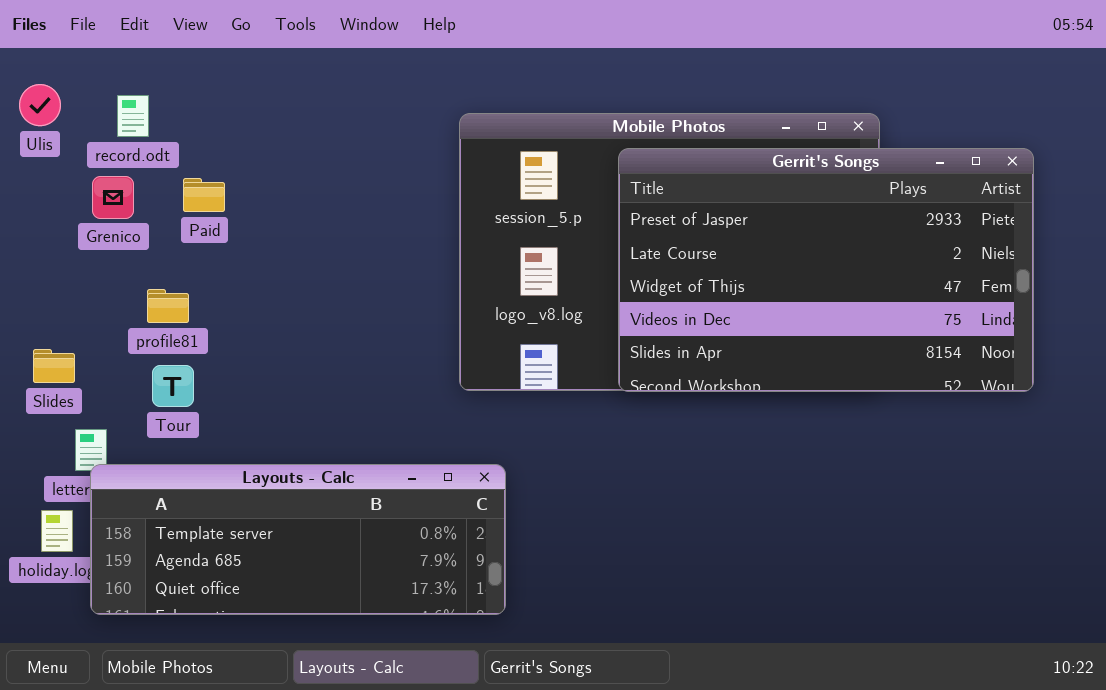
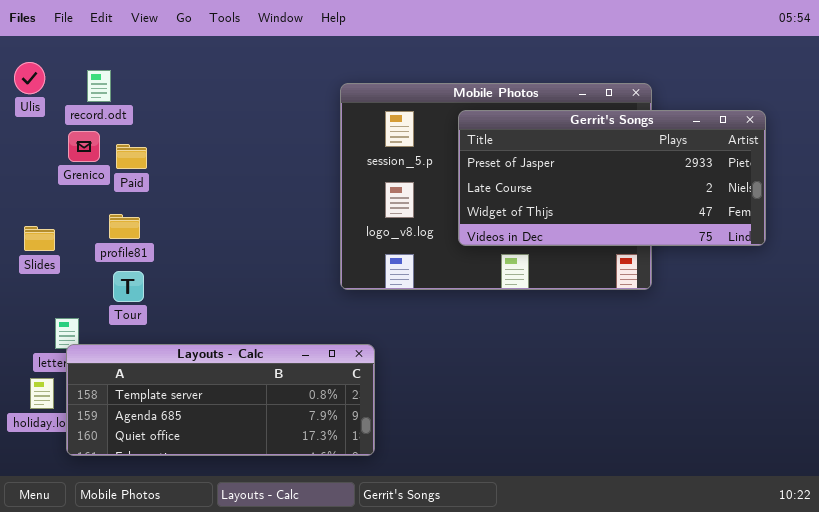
Gerrit's Songs: [618,148,1034,392] -> [458,110,766,246], resized
Paid: [183,178,225,212] -> [116,144,147,169], moved
Slides: [33,349,75,383] -> [24,226,55,251], moved

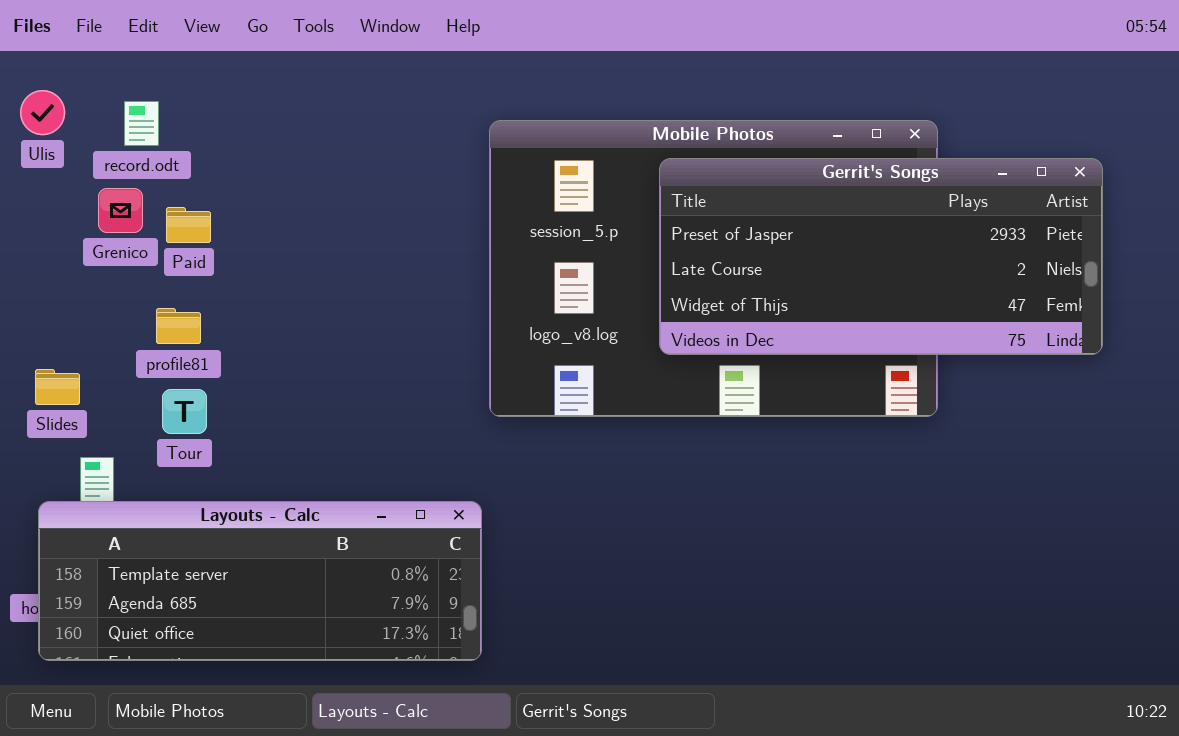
Slides: [24,226,55,251] -> [35,369,80,405], moved
Layouts - Calc: [66,344,375,456] -> [38,501,482,661], moved

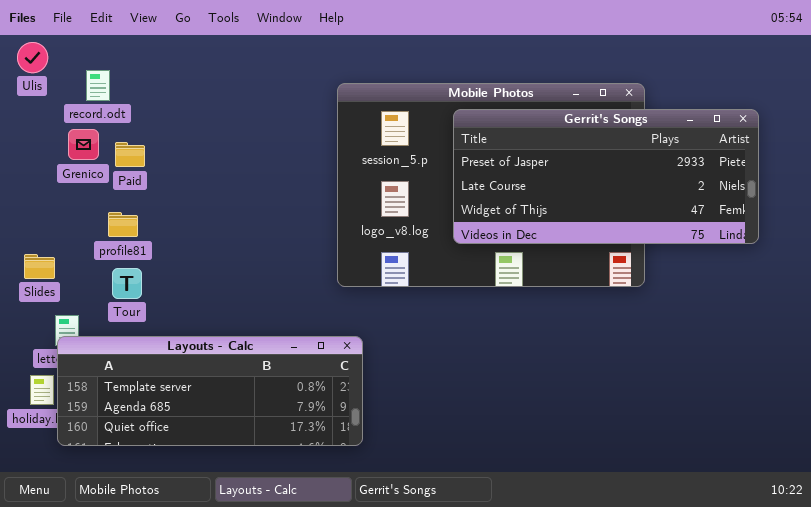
Ulis: [20,90,65,135] -> [17,42,48,73], moved
Layouts - Calc: [38,501,482,661] -> [57,336,363,446], moved

